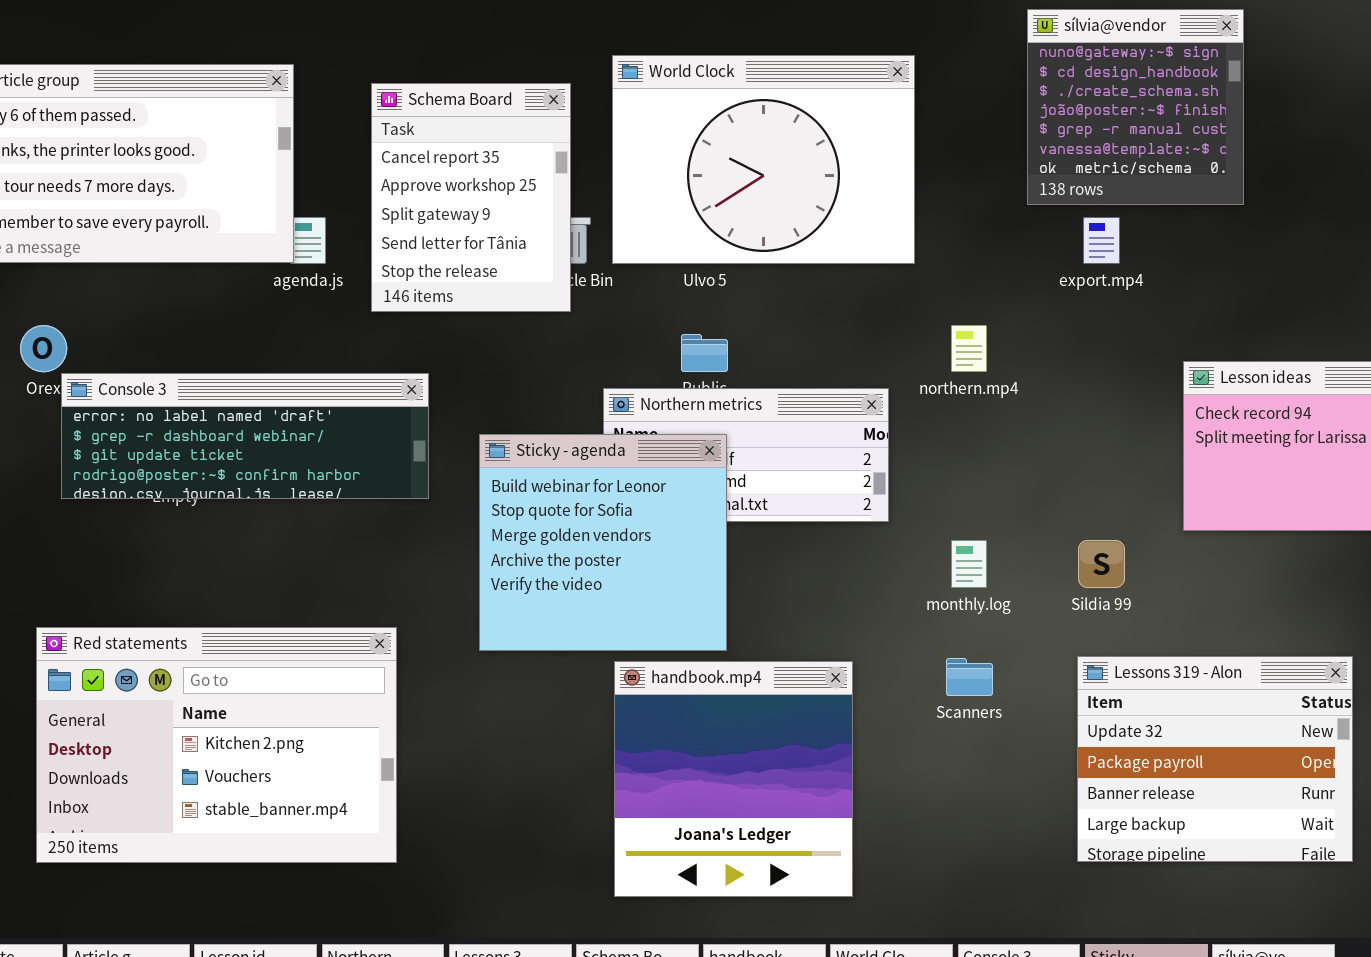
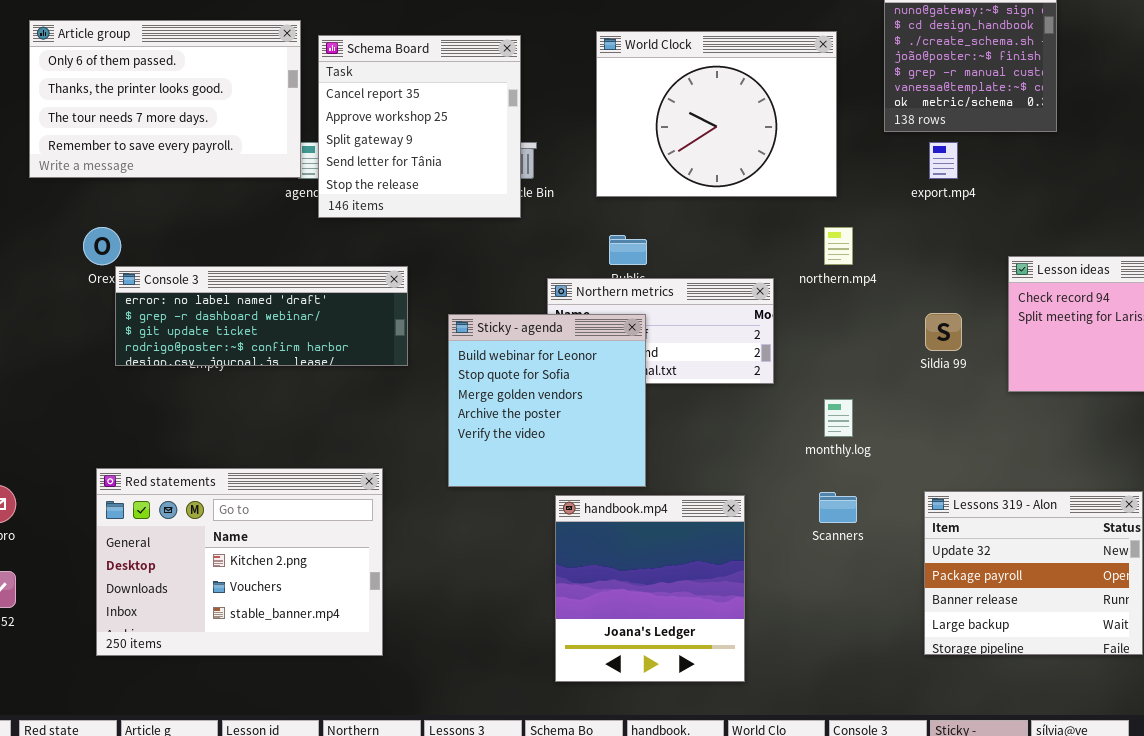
World Clock: [612,55,915,264] -> [596,31,837,197], moved
Schema Board: [371,83,571,312] -> [318,35,521,218], resized
Sildia 99: [1078,540,1125,588] -> [925,313,962,351], moved

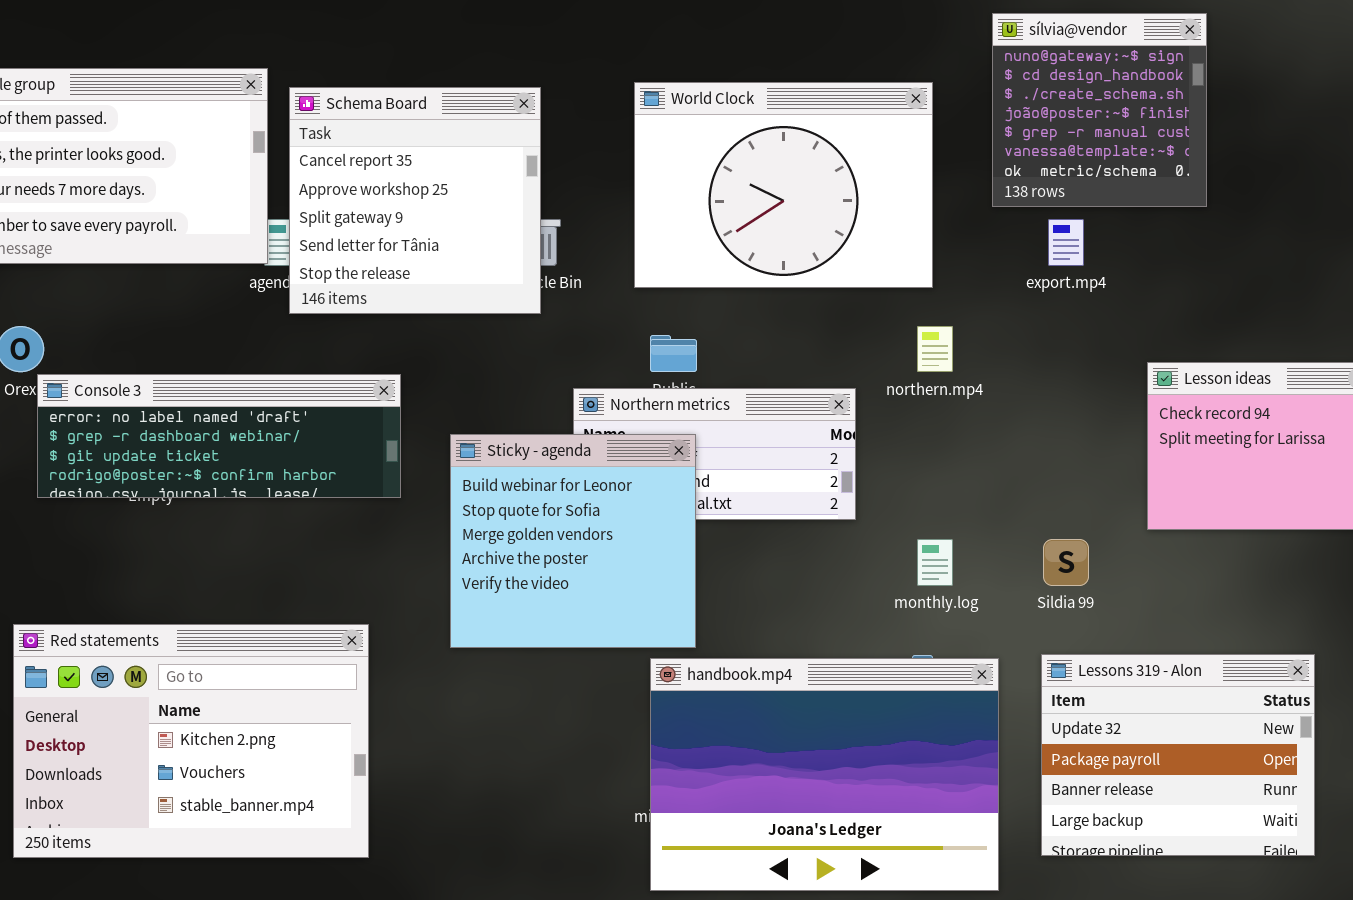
Sildia 99: [925,313,962,351] -> [1043,539,1089,586], moved
handbook.mp4: [555,495,745,682] -> [650,658,999,891], moved, resized

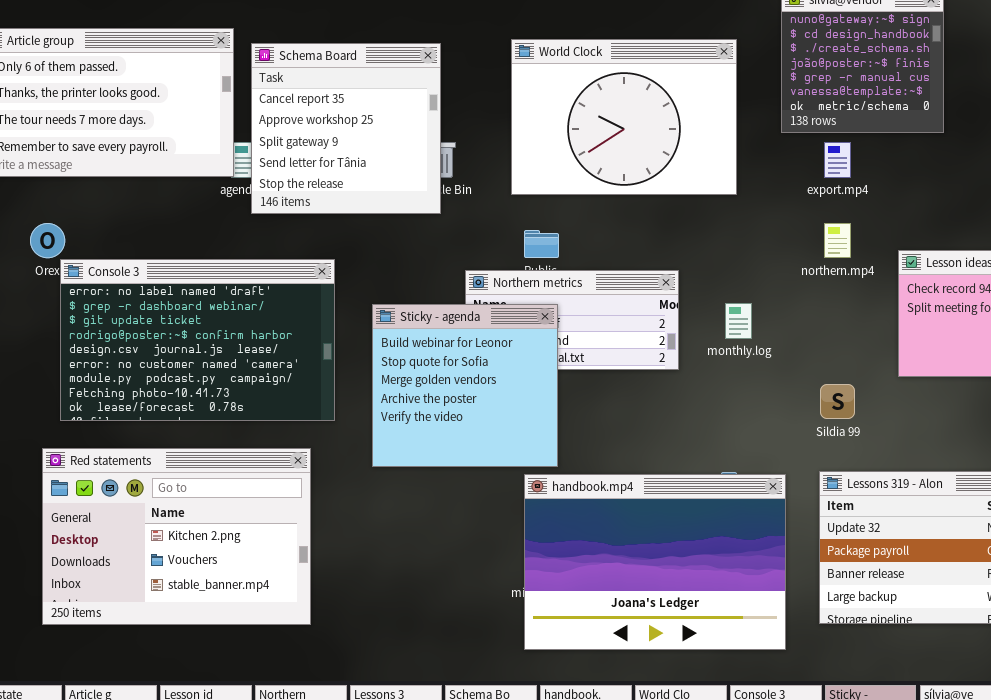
northern.mp4: [917,326,953,372] -> [824,223,851,258], moved
Console 3: [37,374,401,498] -> [60,259,335,421], resized
monthly.log: [917,539,953,586] -> [725,303,752,339], moved

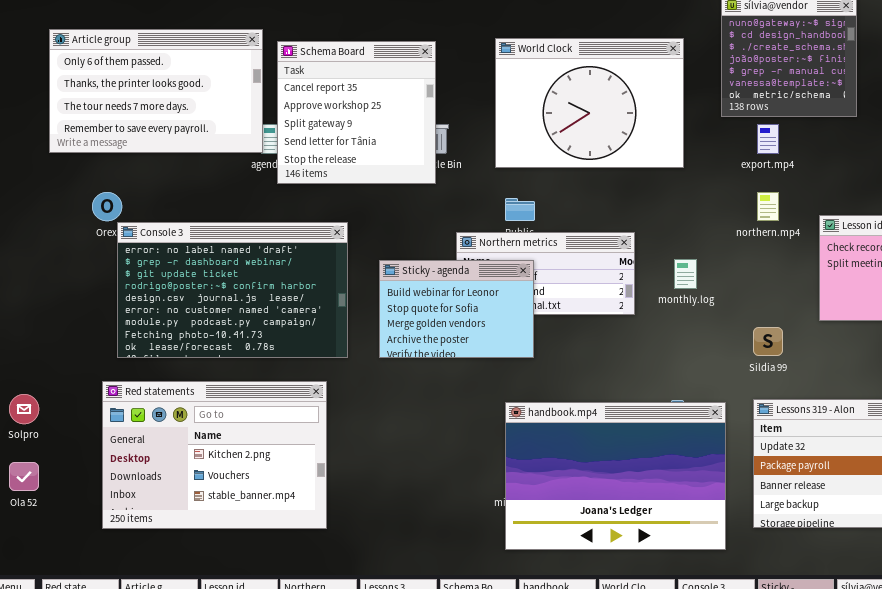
Sticky - agenda: [372,304,558,467] -> [379,260,534,358], resized

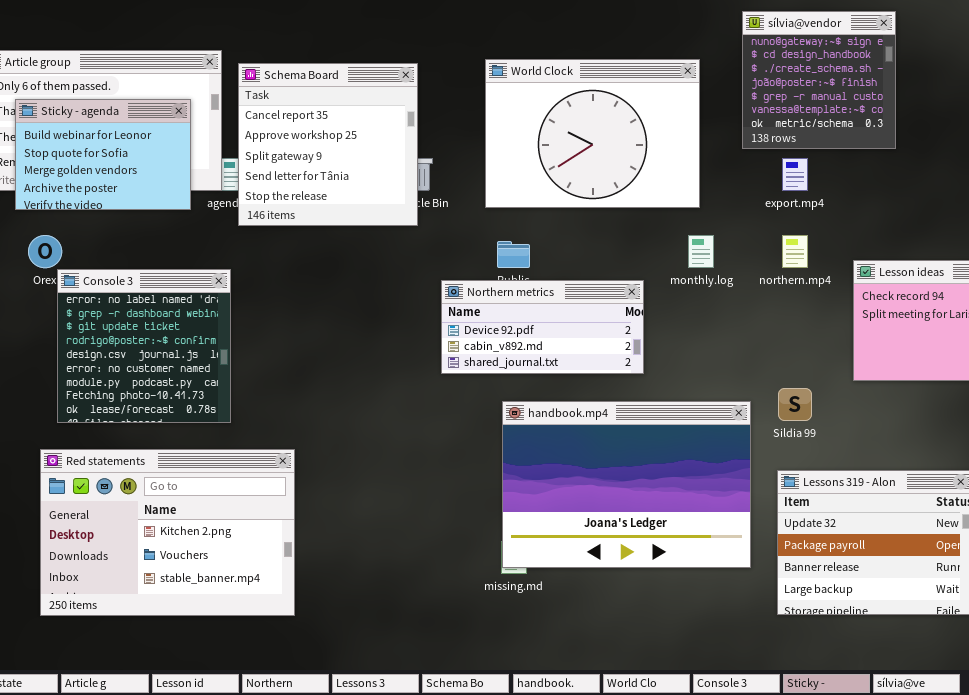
Console 3: [117,222,348,358] -> [57,269,231,423], resized
monthly.log: [674,259,697,289] -> [688,235,714,268], moved
Sticky - agenda: [379,260,534,358] -> [15,99,191,210], moved
handbook.mp4: [505,402,726,550] -> [502,401,751,568], moved

